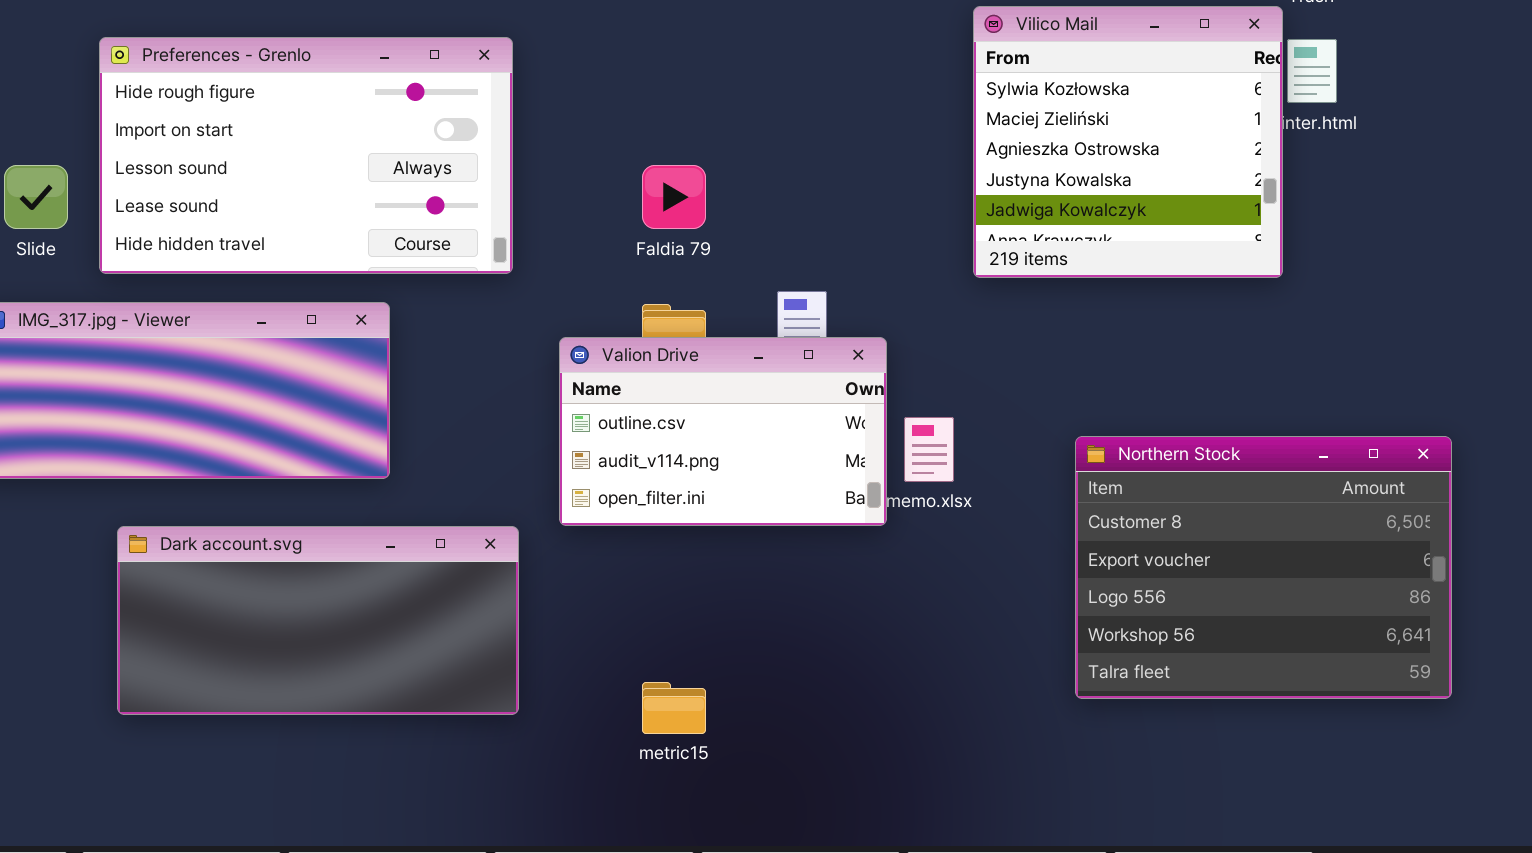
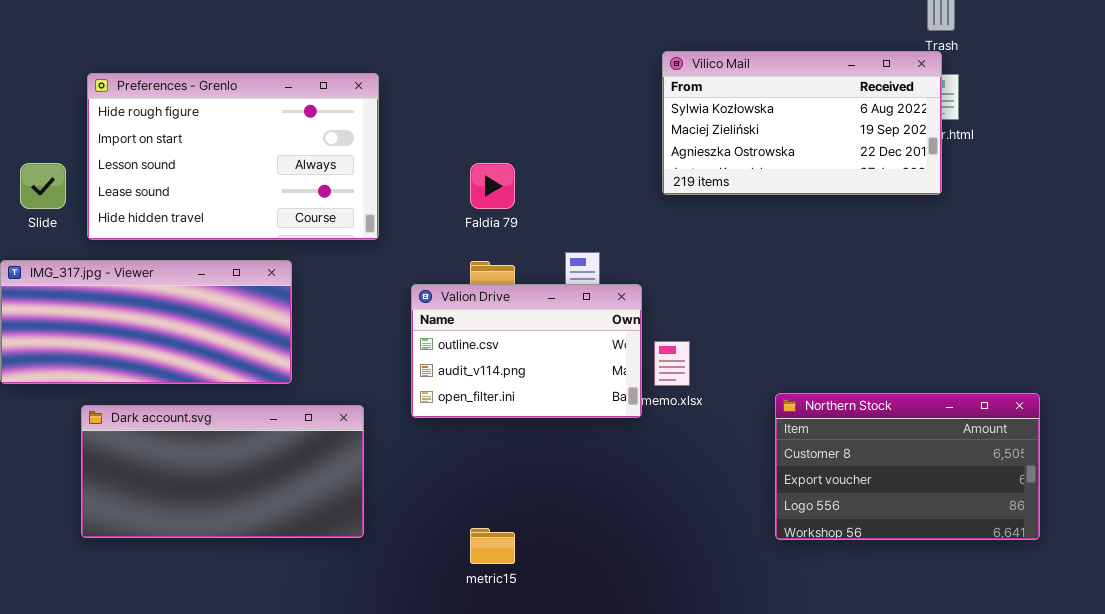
Vilico Mail: [973,6,1283,278] -> [662,51,942,195], moved, resized
Northern Stock: [1075,436,1452,699] -> [775,393,1040,540], resized
Dark account.svg: [117,526,519,715] -> [81,405,364,538], moved

